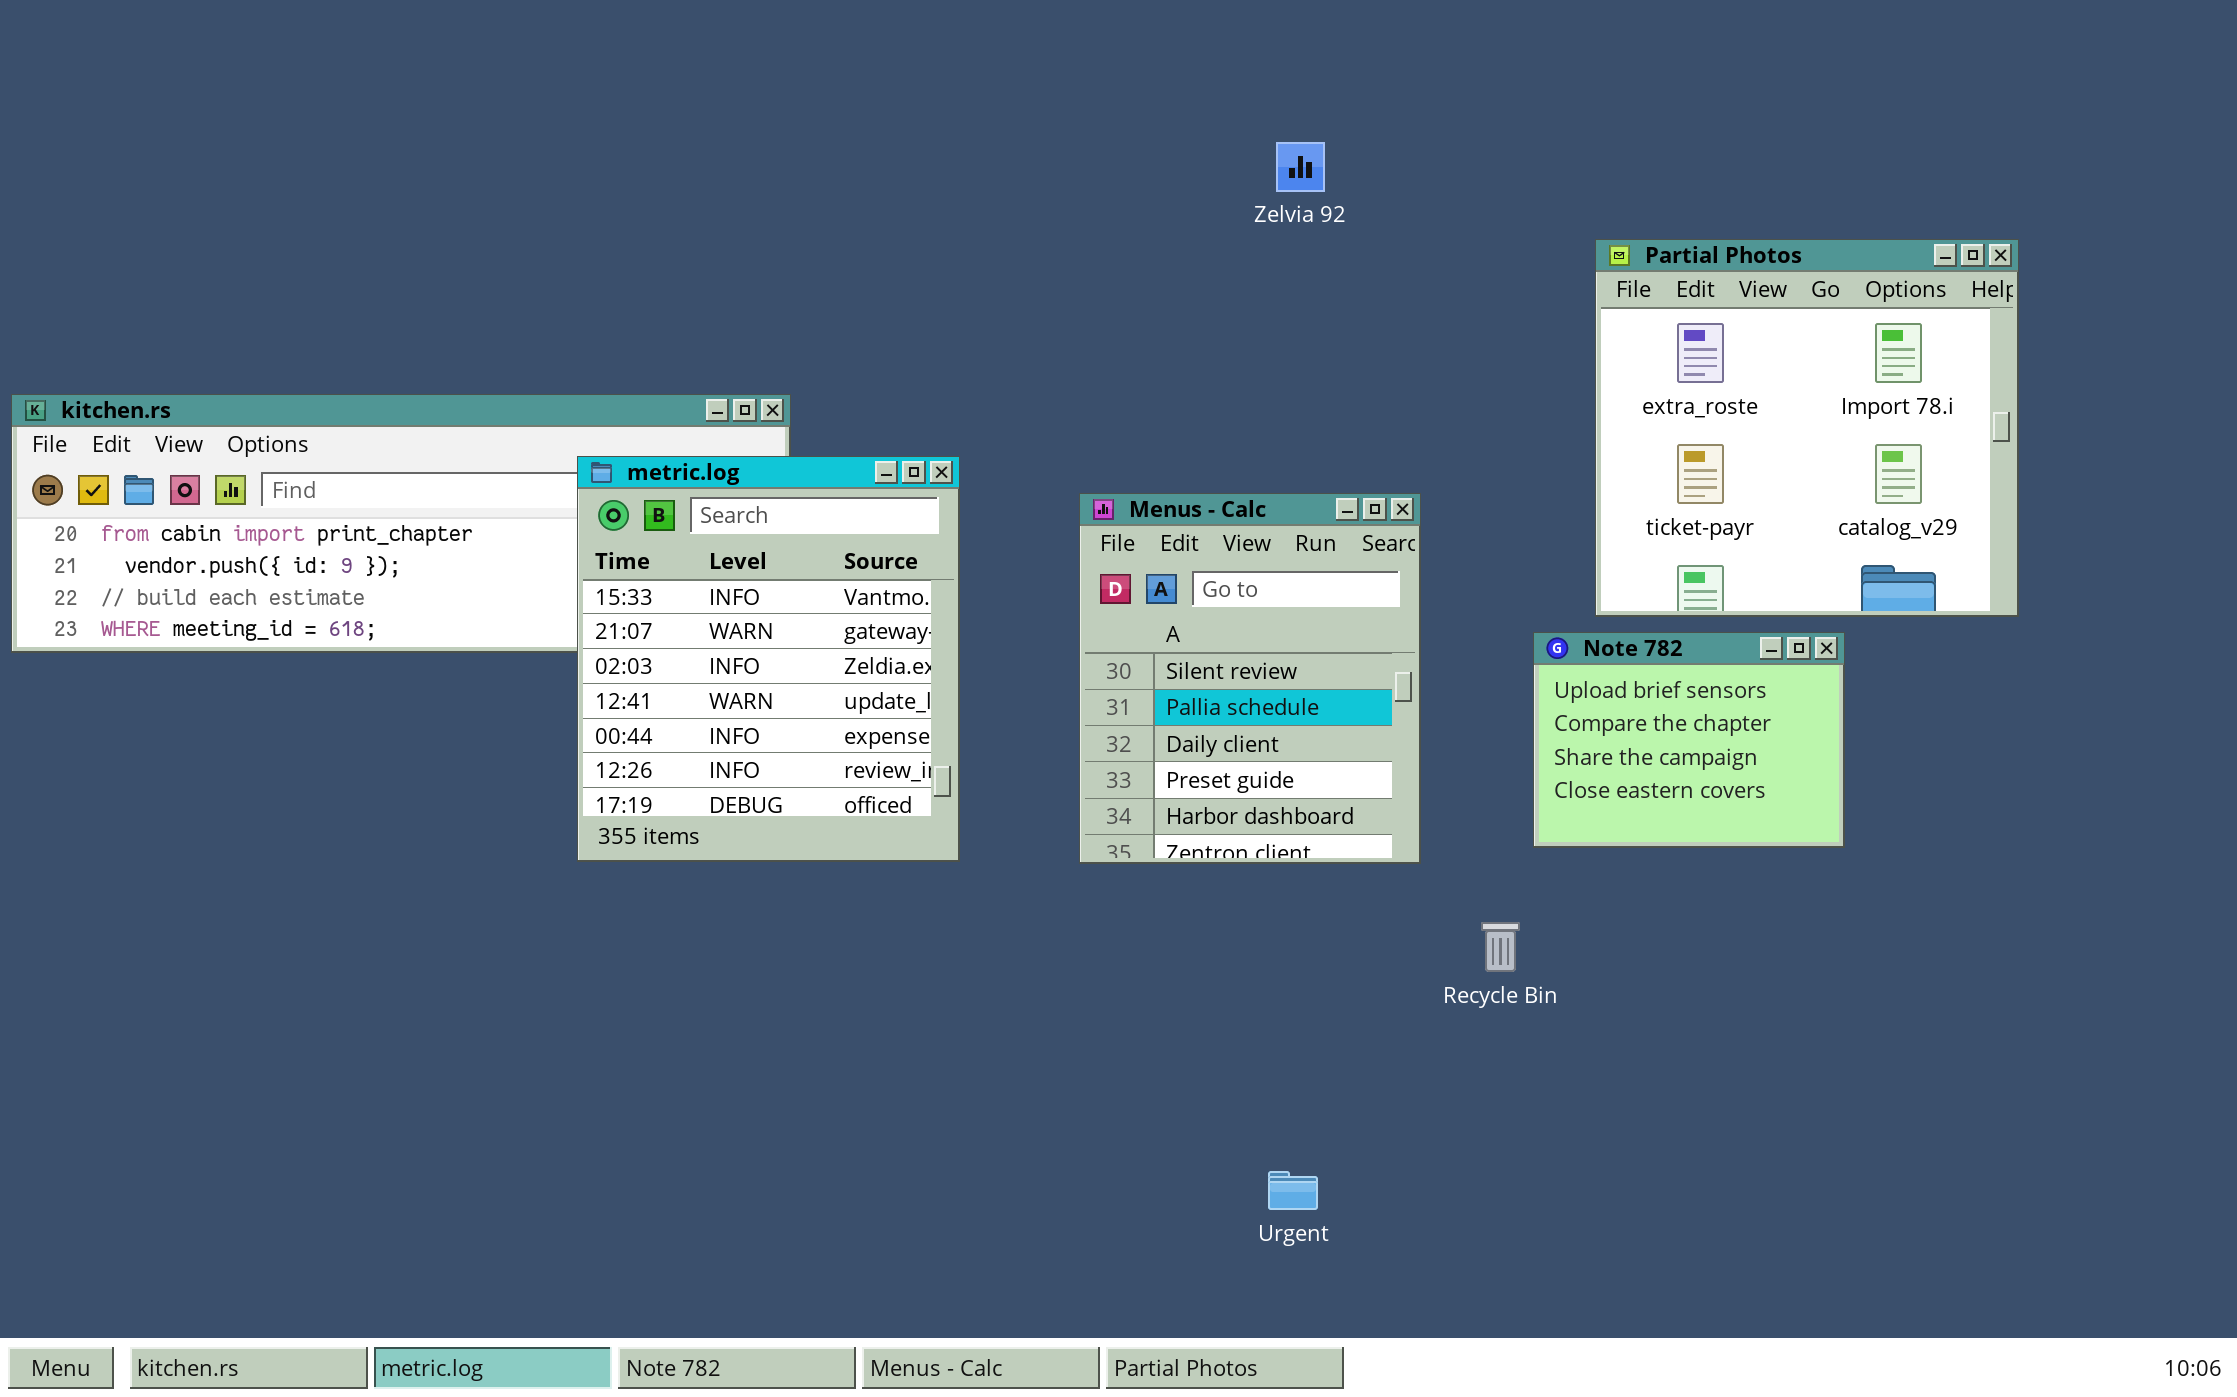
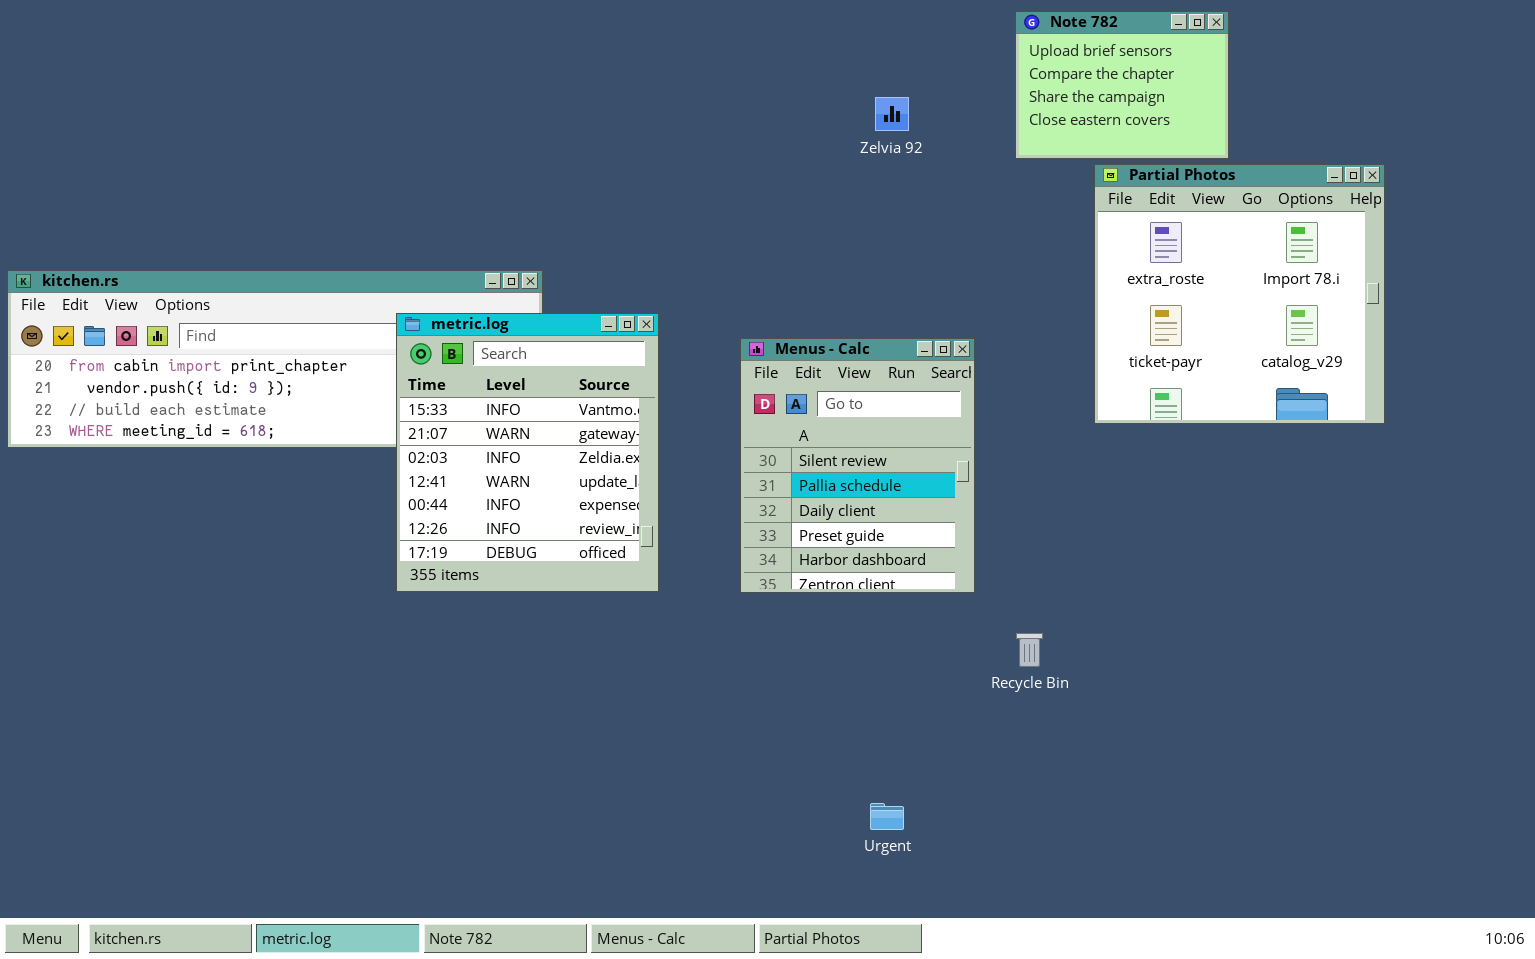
Note 782: [1533,632,1845,848] -> [1015,11,1229,159], moved

